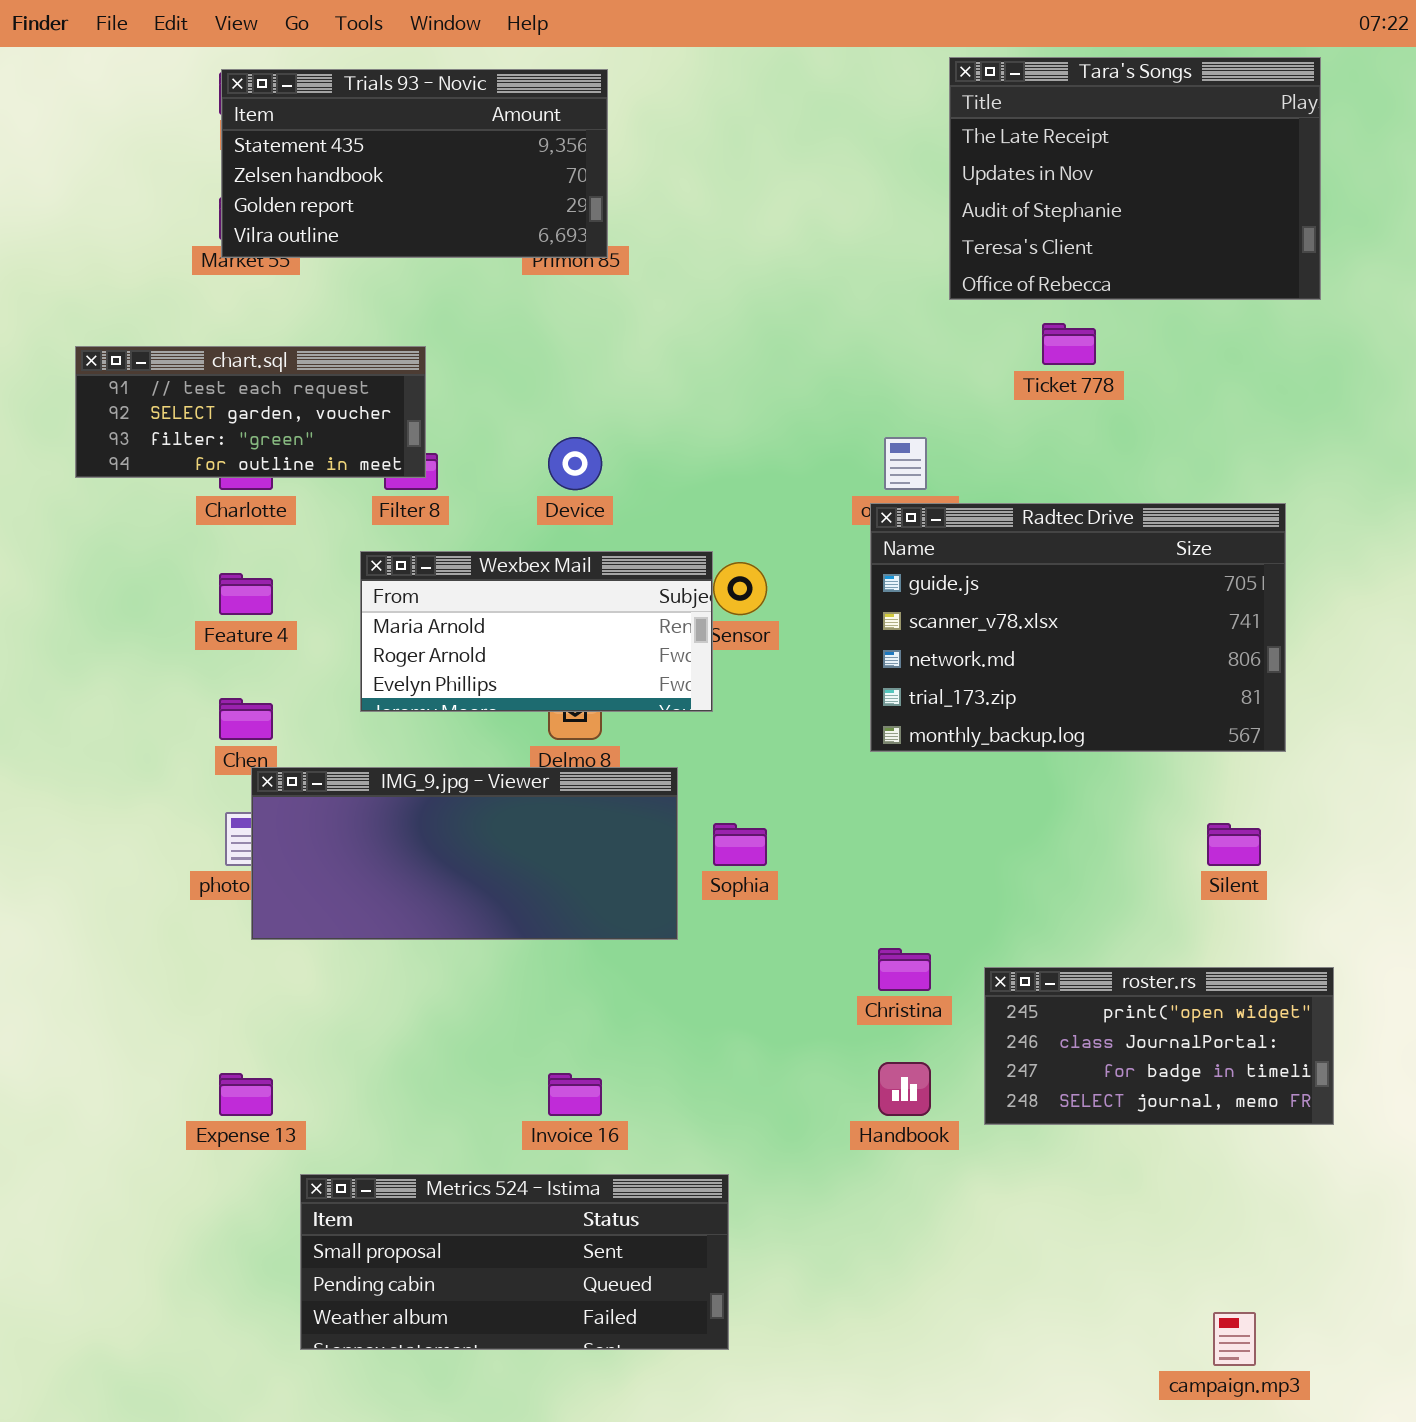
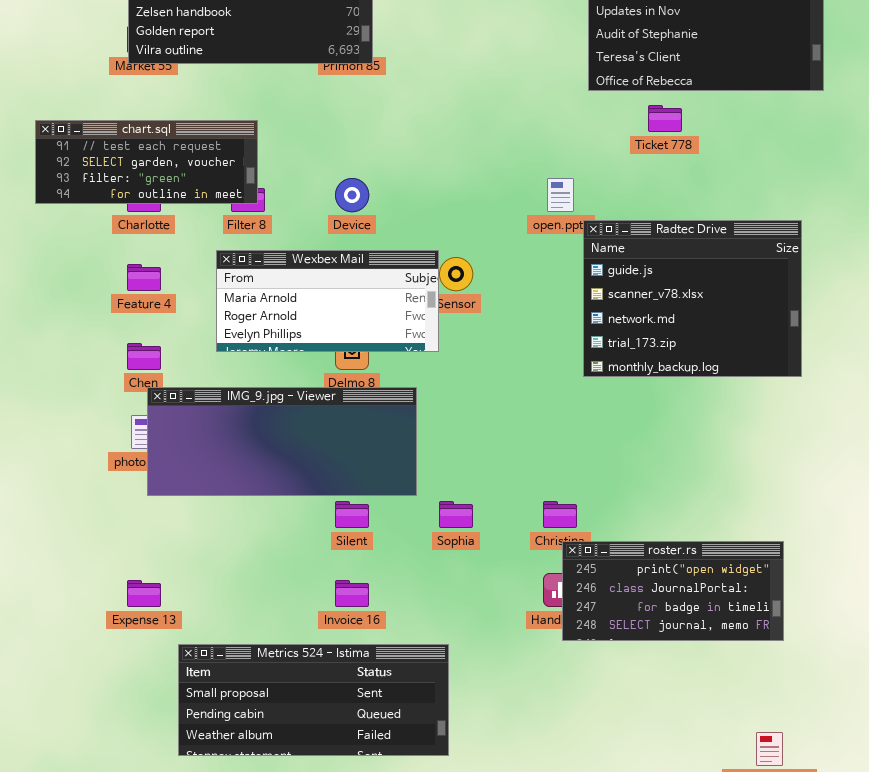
Radtec Drive: [870,503,1286,752] -> [583,220,802,377], resized
Sophia: [713,823,767,866] -> [439,501,473,528], moved
Silent: [1207,823,1261,866] -> [335,501,369,528], moved
roster.rs: [984,967,1334,1125] -> [562,541,784,641], moved

